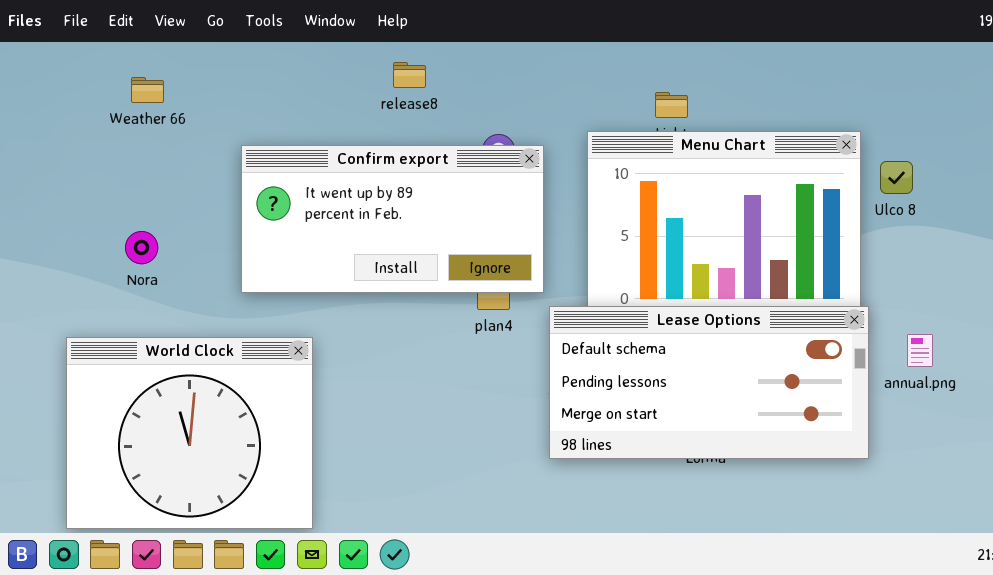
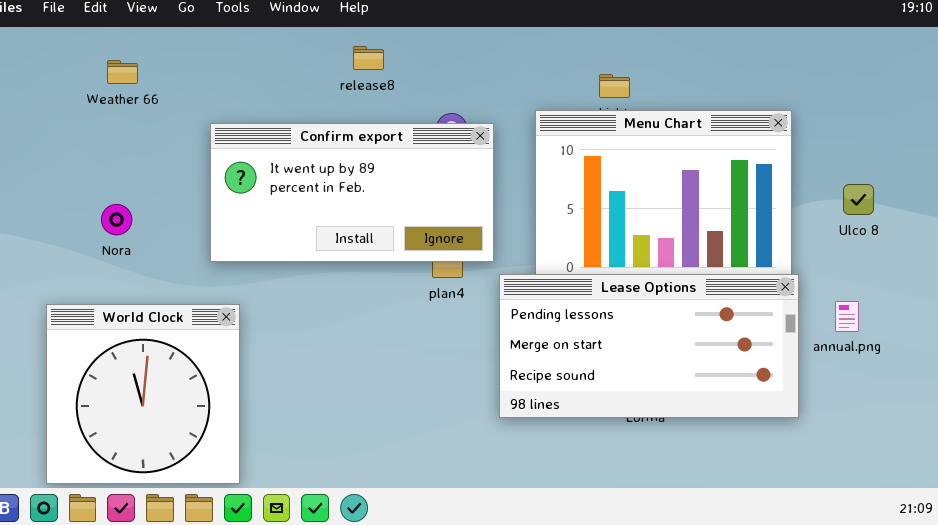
Ulco 8: [880,161,913,194] -> [843,184,874,215], moved
Lease Options: [549,306,869,459] -> [499,274,799,418], scrolled down 1 row
World Clock: [66,337,313,529] -> [46,304,240,484], resized

